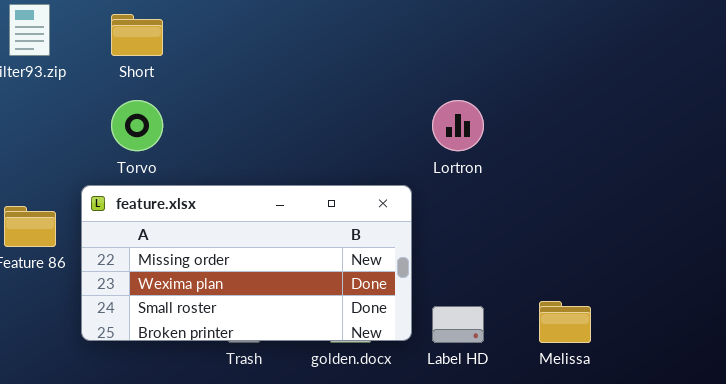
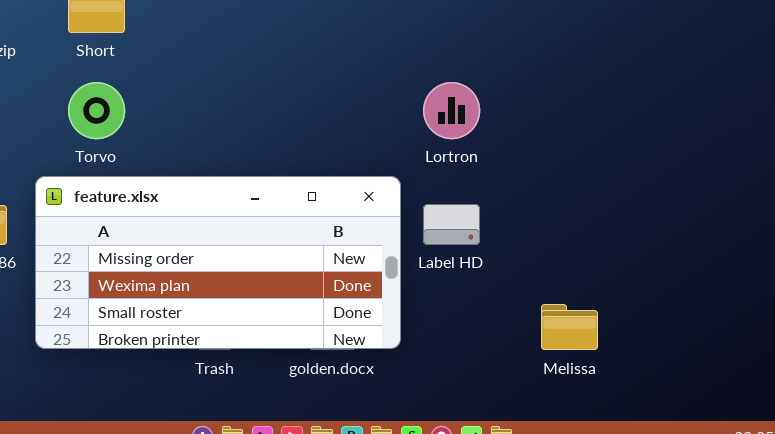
Label HD: [432,306,484,343] -> [423,204,480,245], moved

